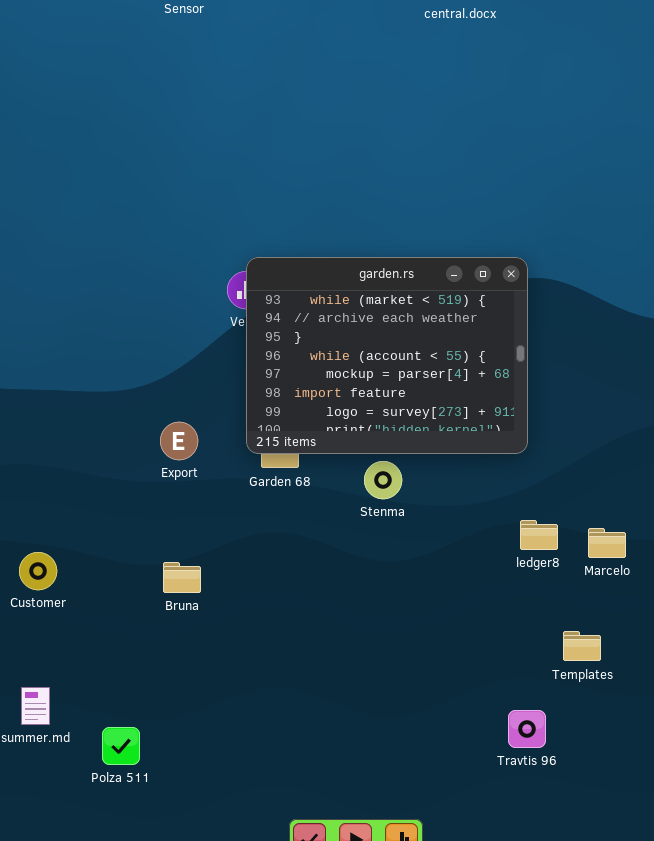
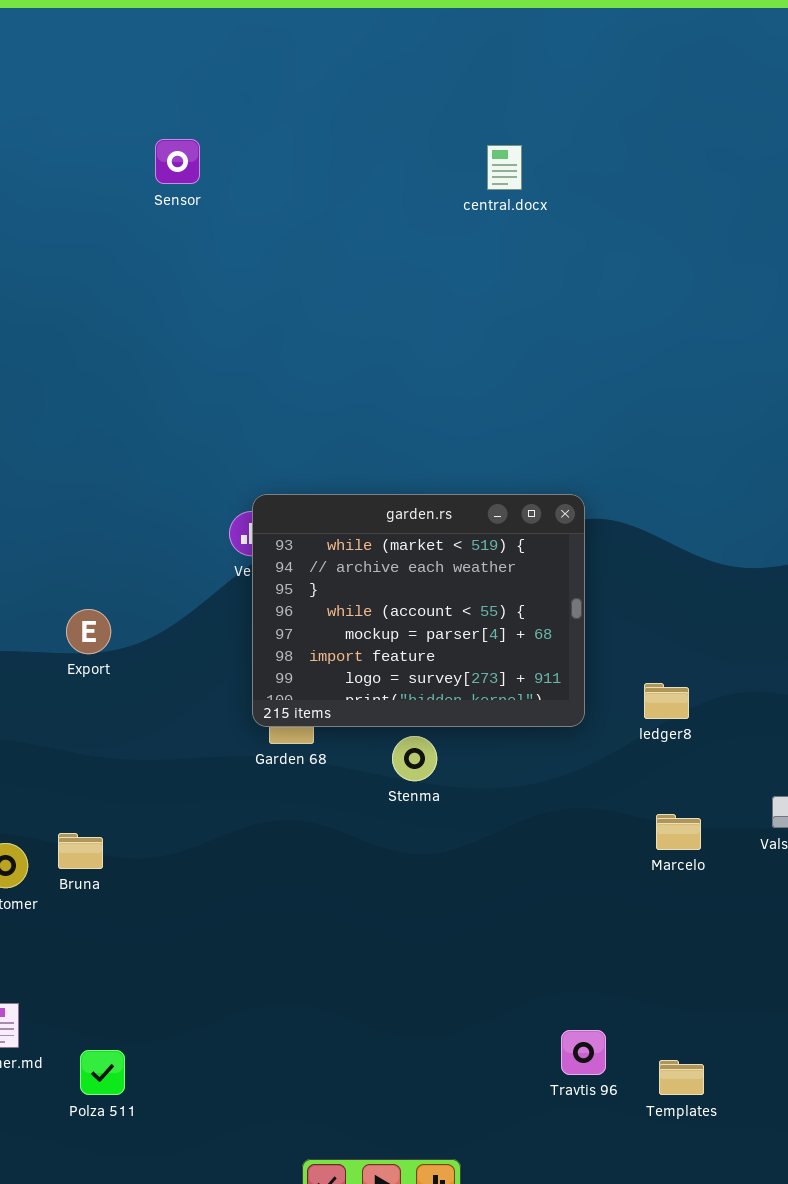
Export: [160,422,198,460] -> [66,609,111,654], moved
ledger8: [520,520,558,550] -> [644,683,689,719], moved
Bruna: [163,562,201,593] -> [58,833,103,869], moved
Templates: [563,631,601,661] -> [659,1060,704,1095], moved

